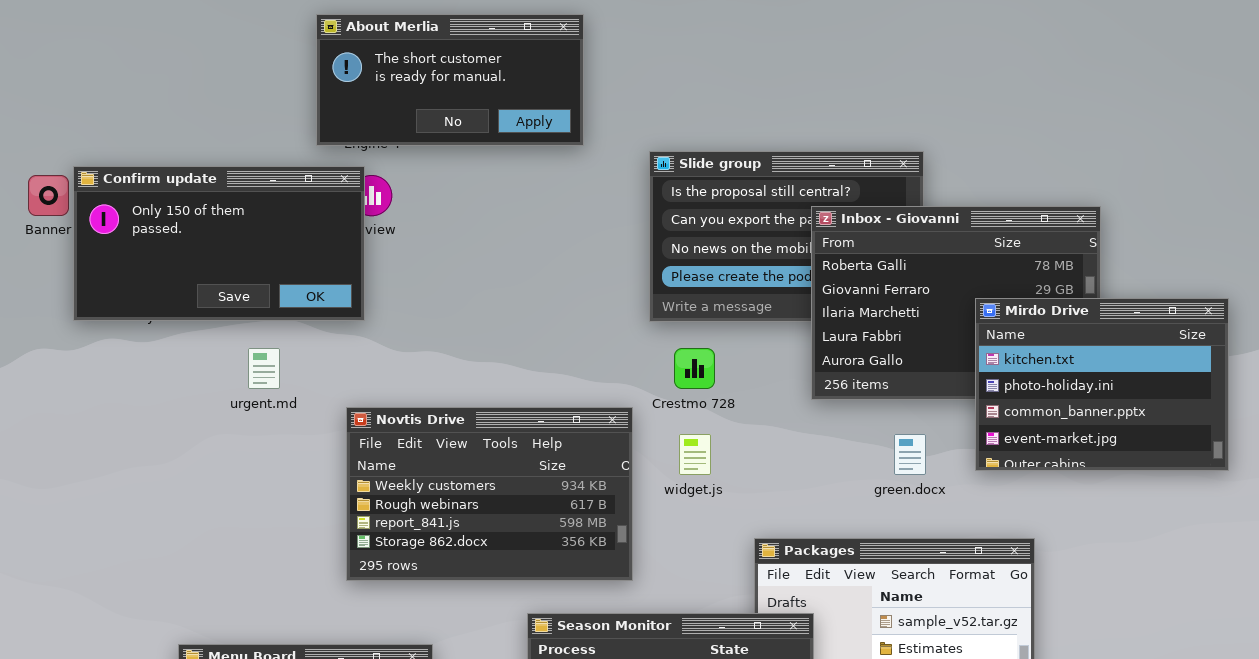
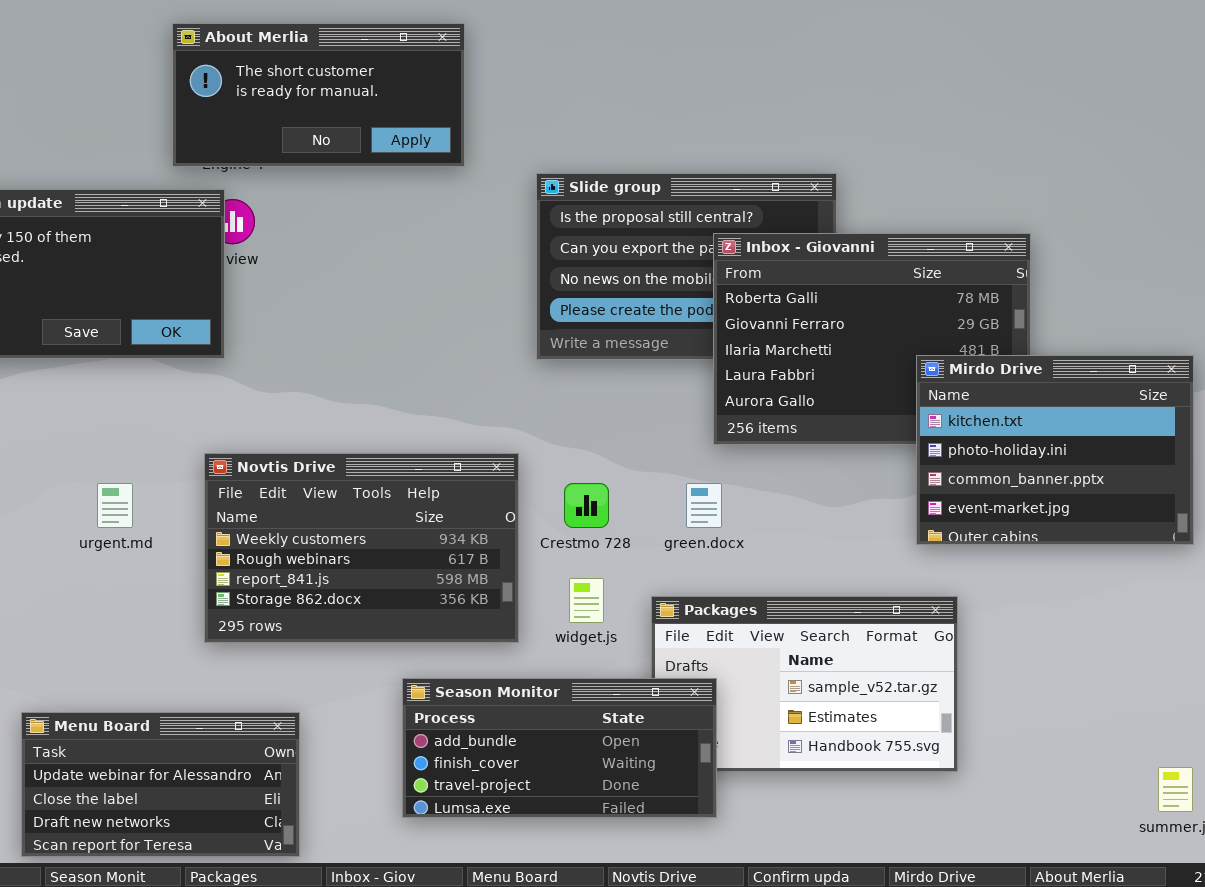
Mirdo Drive: [975,298,1229,471] -> [916,355,1194,545], moved
urgent.md: [248,348,280,389] -> [97,483,133,528], moved
Crestmo 728: [674,348,715,389] -> [564,483,609,528], moved
widget.js: [679,434,711,475] -> [569,578,604,623], moved
green.docx: [894,434,926,475] -> [686,483,722,528], moved

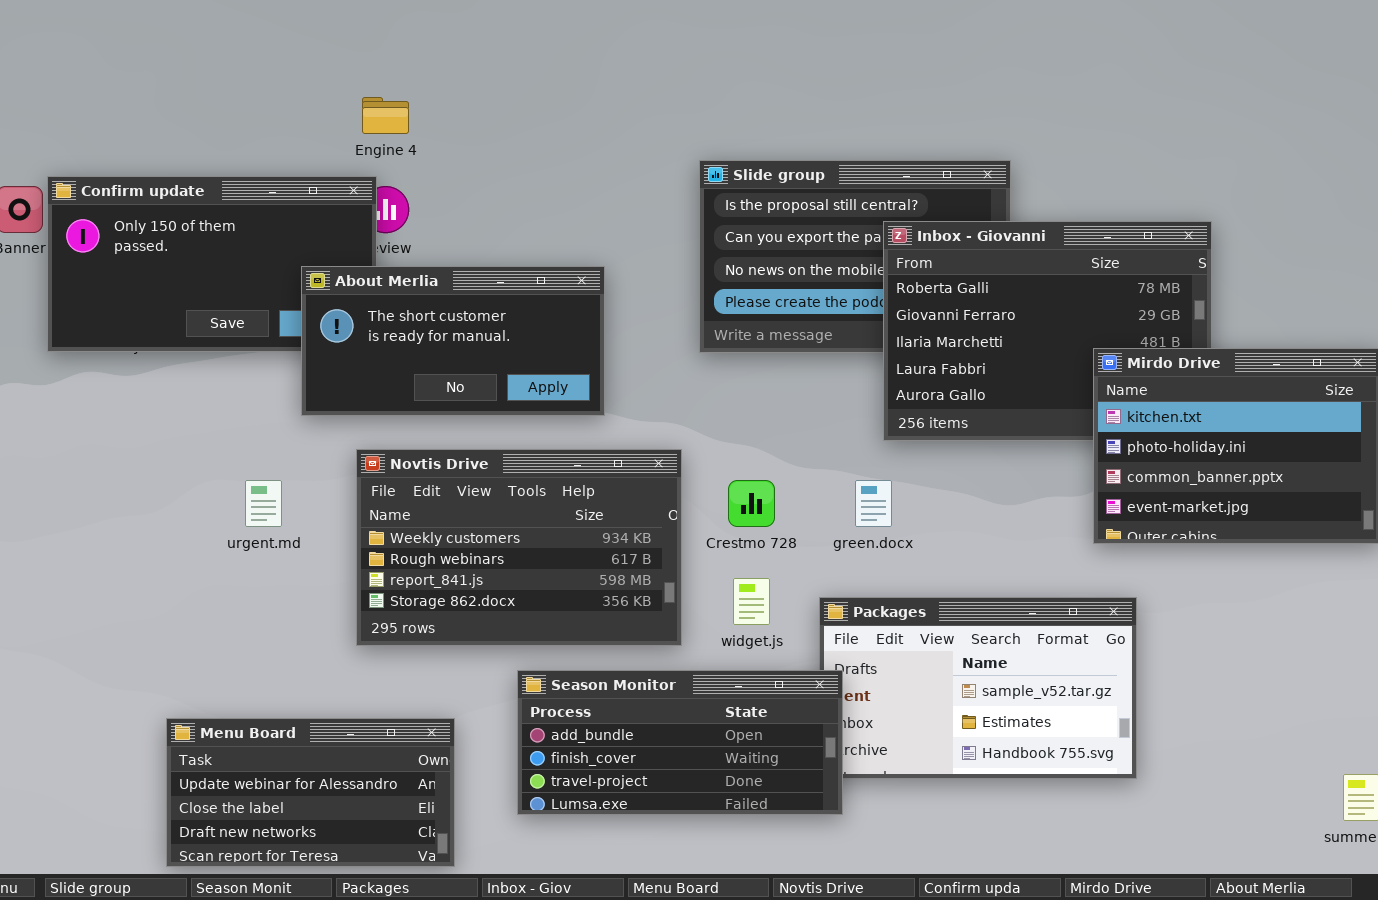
About Merlia: [172,23,465,167] -> [301,266,605,416], moved
Season Monitor: [402,678,717,818] -> [517,670,843,815], moved

